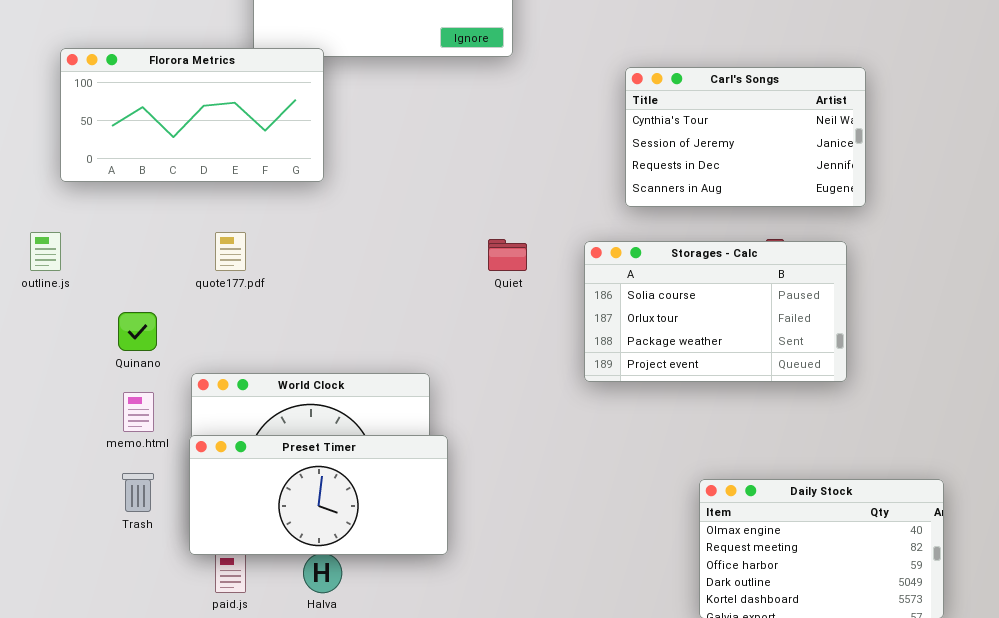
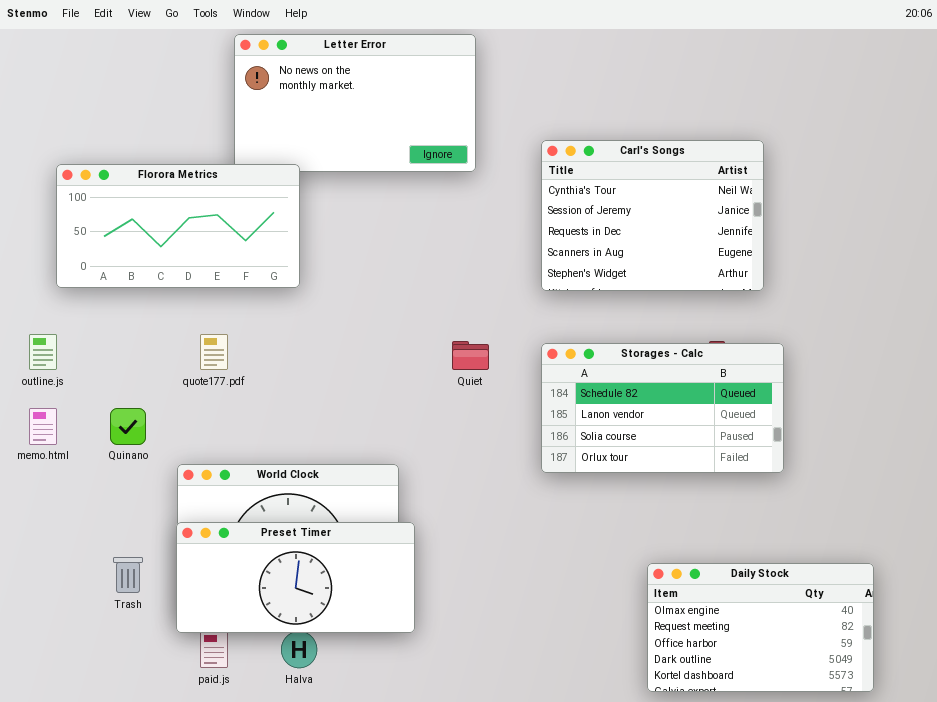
Carl's Songs: [625,67,866,207] -> [541,140,764,291], moved, resized
Storages - Calc: [584,241,847,382] -> [541,343,784,473], scrolled up 2 rows
memo.html: [123,392,154,432] -> [29,408,57,445], moved

